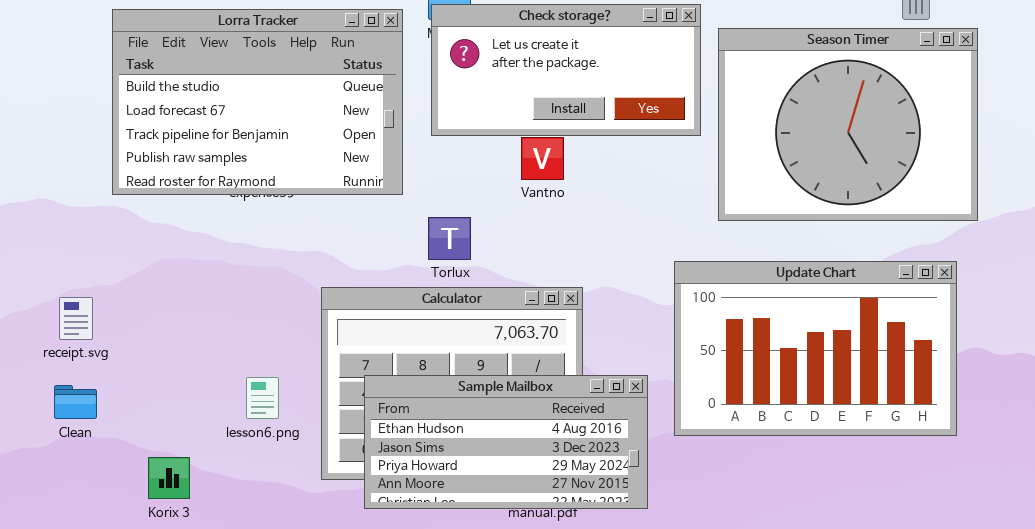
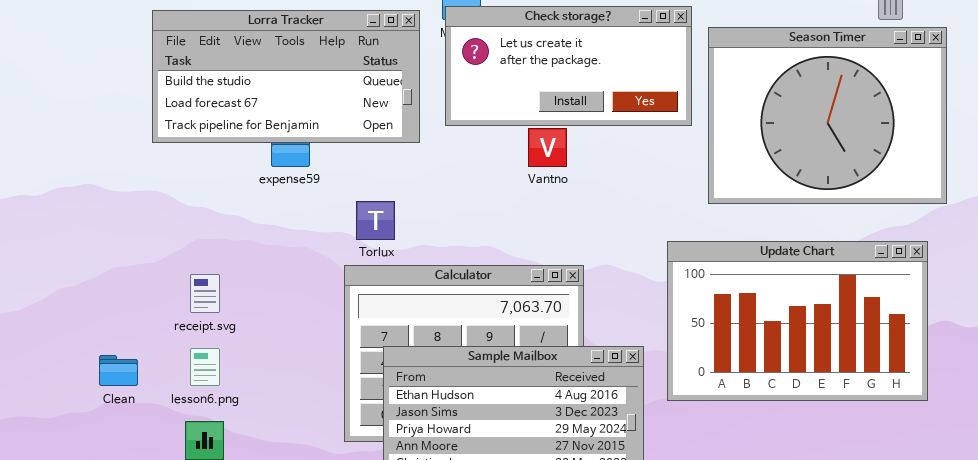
Lorra Tracker: [112,9,403,195] -> [152,10,420,143], resized
Torlux: [428,217,471,260] -> [356,201,395,240], moved
receipt.svg: [59,297,93,340] -> [190,274,220,313], moved
lesson6.png: [246,377,279,419] -> [190,348,220,386], moved

